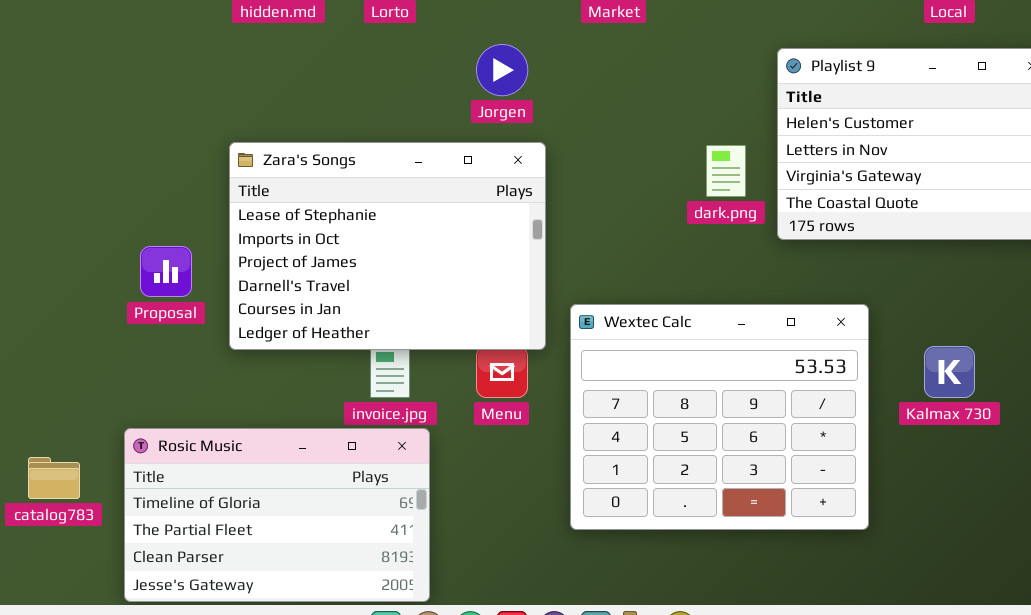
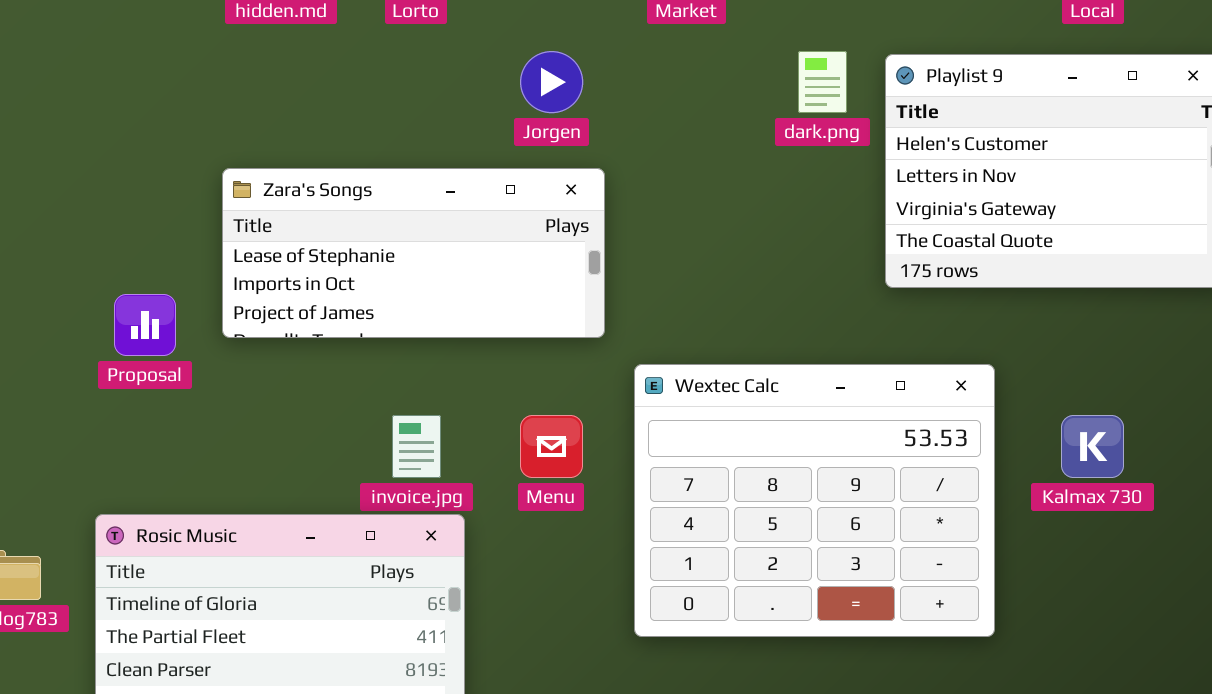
Zara's Songs: [229,142,546,350] -> [222,168,605,338], resized
dark.png: [706,145,746,197] -> [798,51,847,113], moved

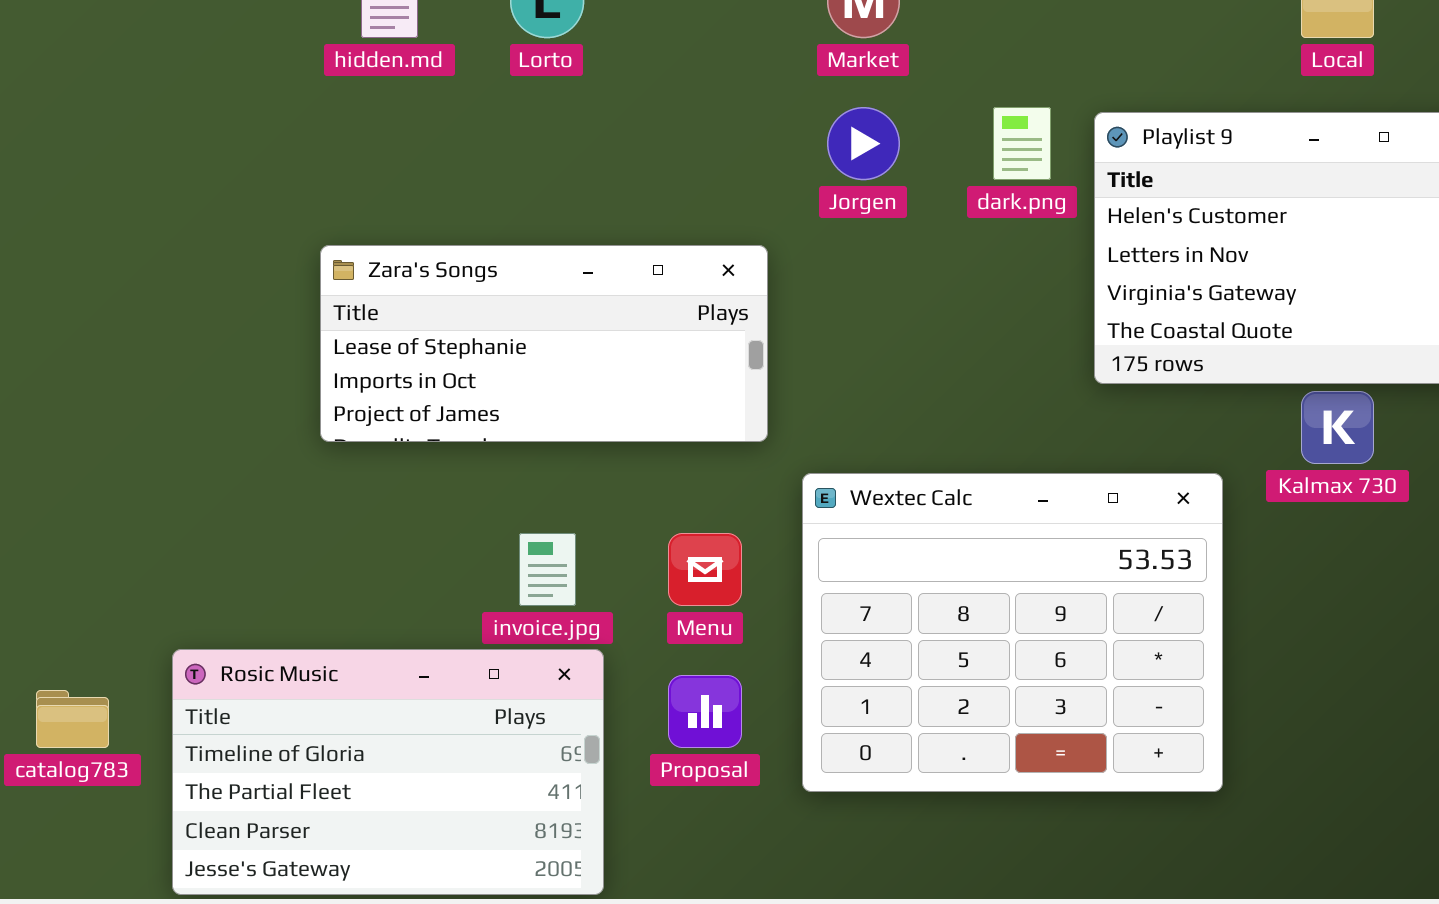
Jorgen: [520,51,583,113] -> [827,107,900,180], moved
Proposal: [114,294,176,356] -> [668,675,742,748], moved
Kalmax 730: [1061,415,1124,478] -> [1301,391,1374,464], moved

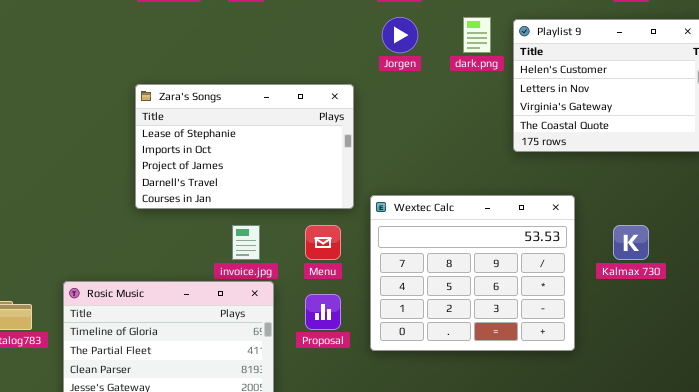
Zara's Songs: [320,245,768,442] -> [135,84,354,209], resized
Kalmax 730: [1301,391,1374,464] -> [613,225,649,260], moved

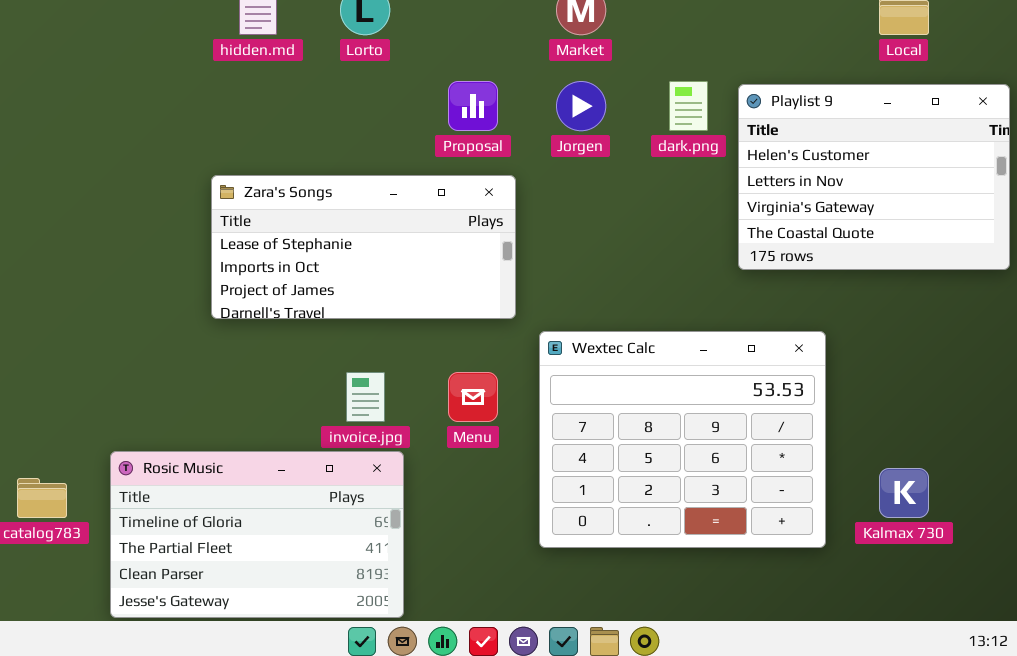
Zara's Songs: [135,84,354,209] -> [211,175,516,319], resized
Kalmax 730: [613,225,649,260] -> [879,468,929,518], moved
Proposal: [305,294,341,330] -> [448,81,498,131], moved

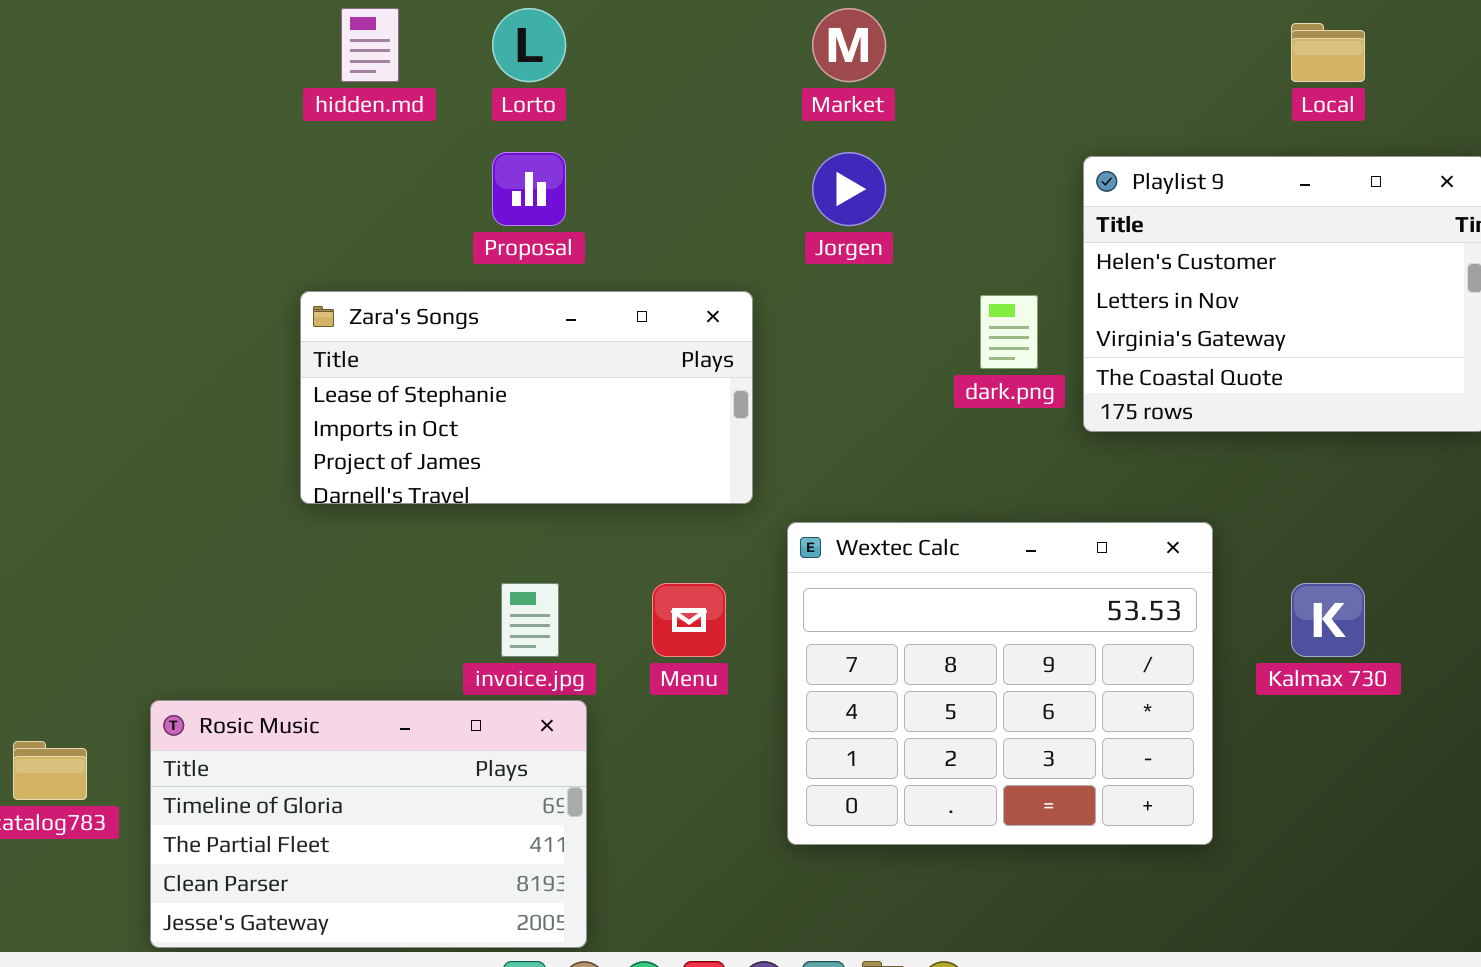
Proposal: [448,81,498,131] -> [492,152,566,226], moved
dark.png: [669,81,708,131] -> [980,295,1038,369], moved
Kalmax 730: [879,468,929,518] -> [1291,583,1365,657], moved

